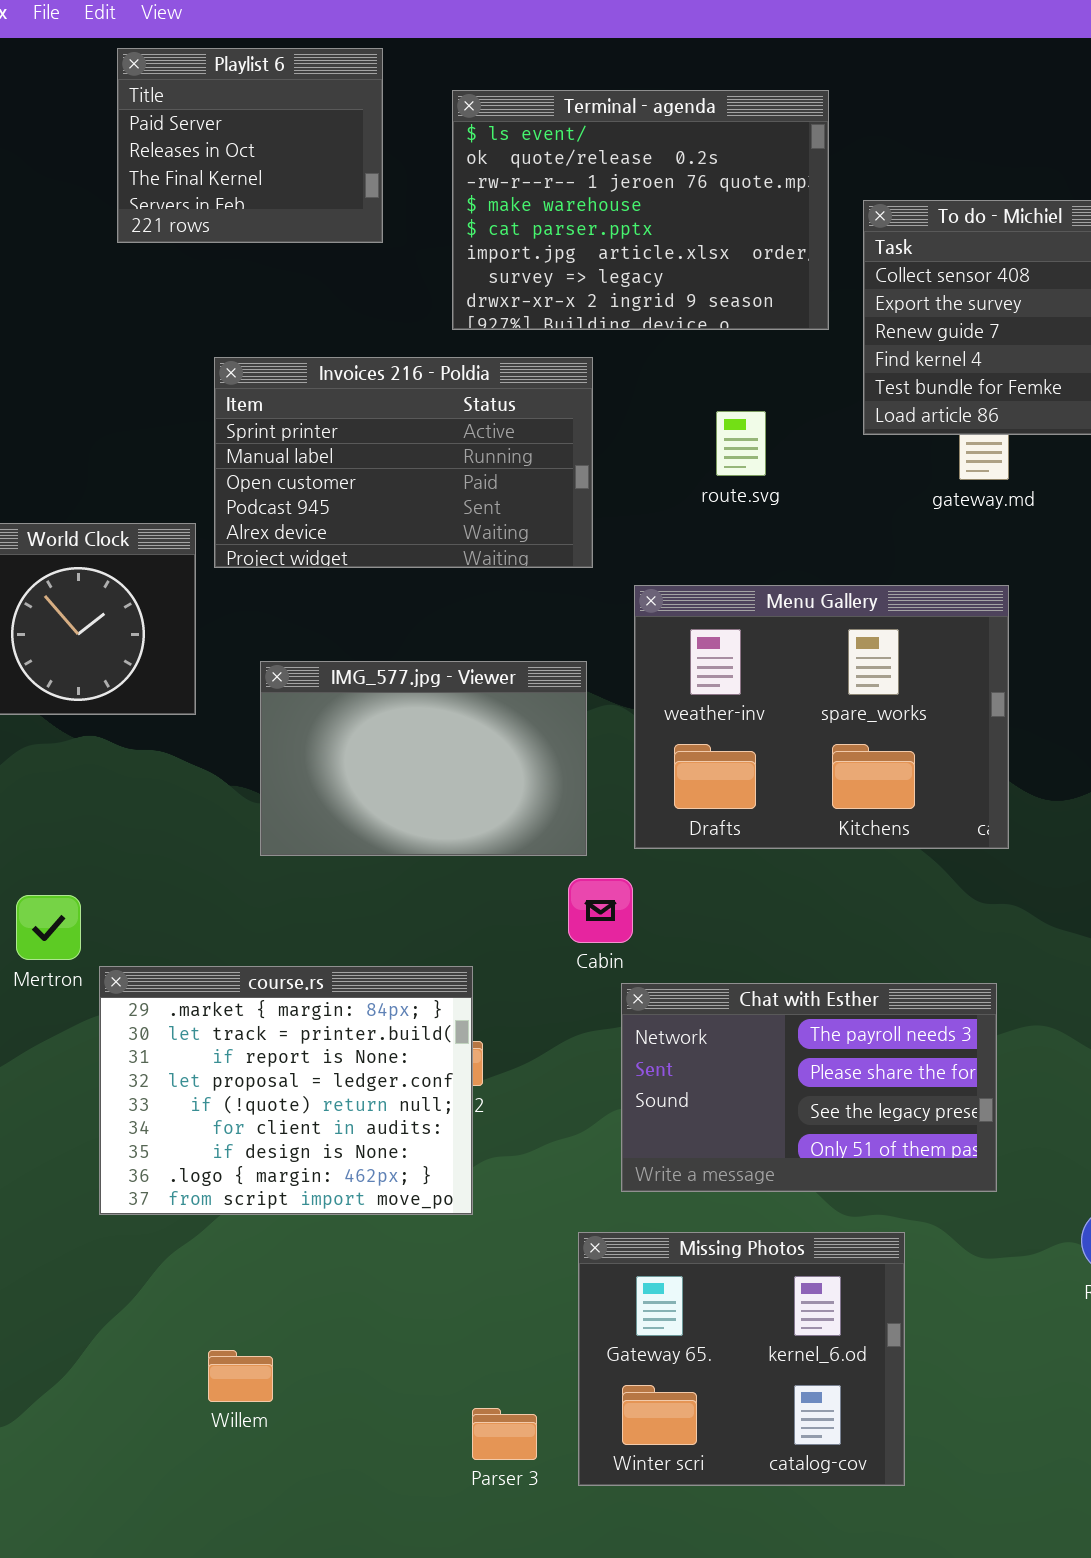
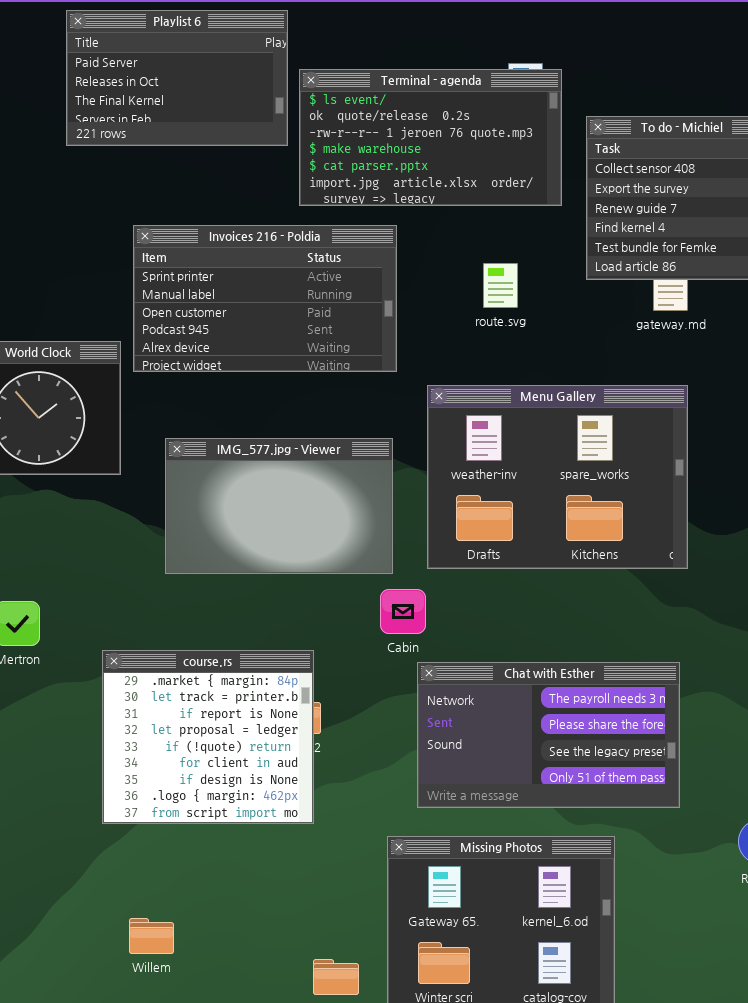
Playlist 6: [117,48,383,243] -> [66,10,288,146], resized
Terminal - agenda: [452,90,829,330] -> [299,69,562,206], resized
course.rs: [99,966,473,1215] -> [102,650,314,824], resized

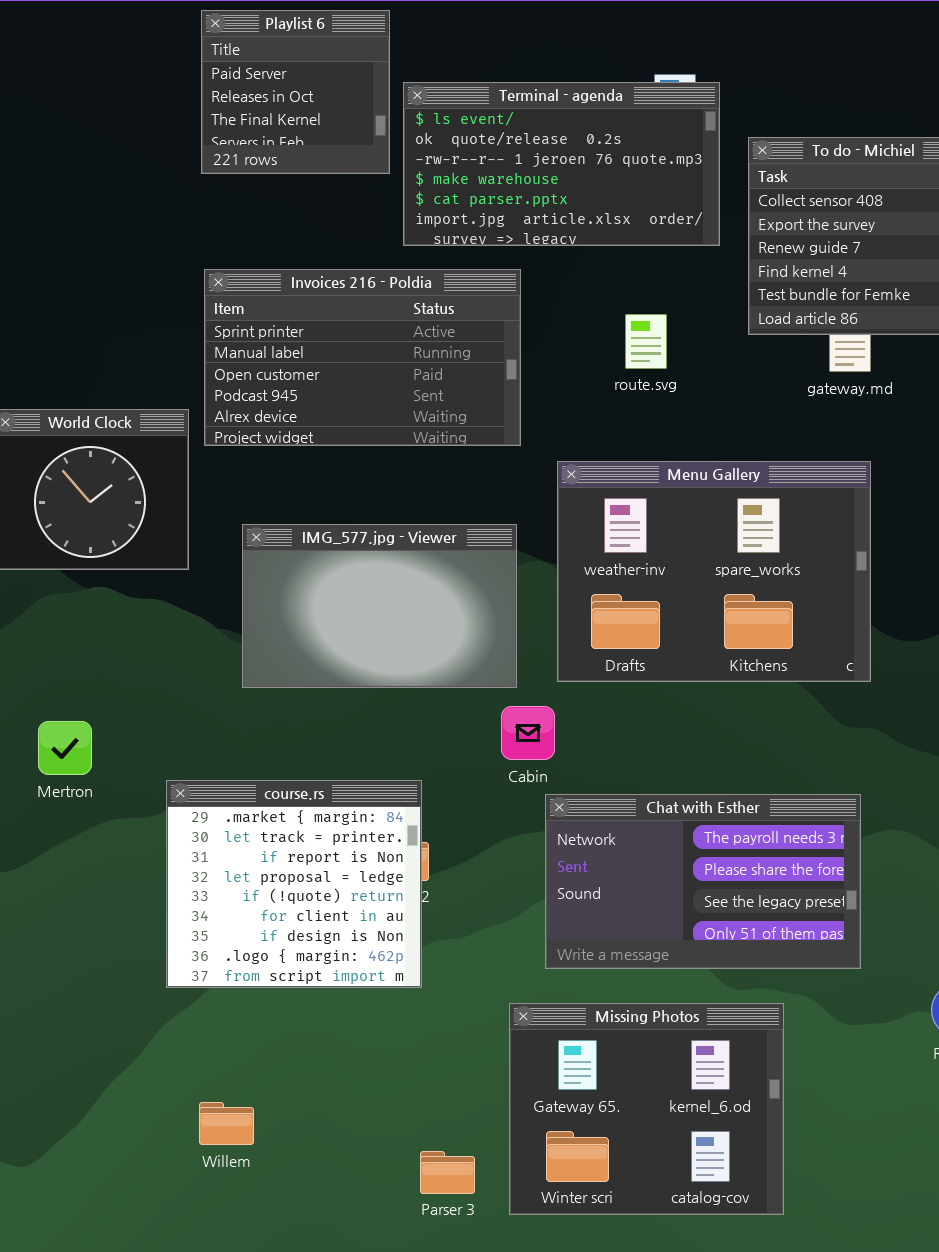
Playlist 6: [66,10,288,146] -> [201,10,390,174], resized

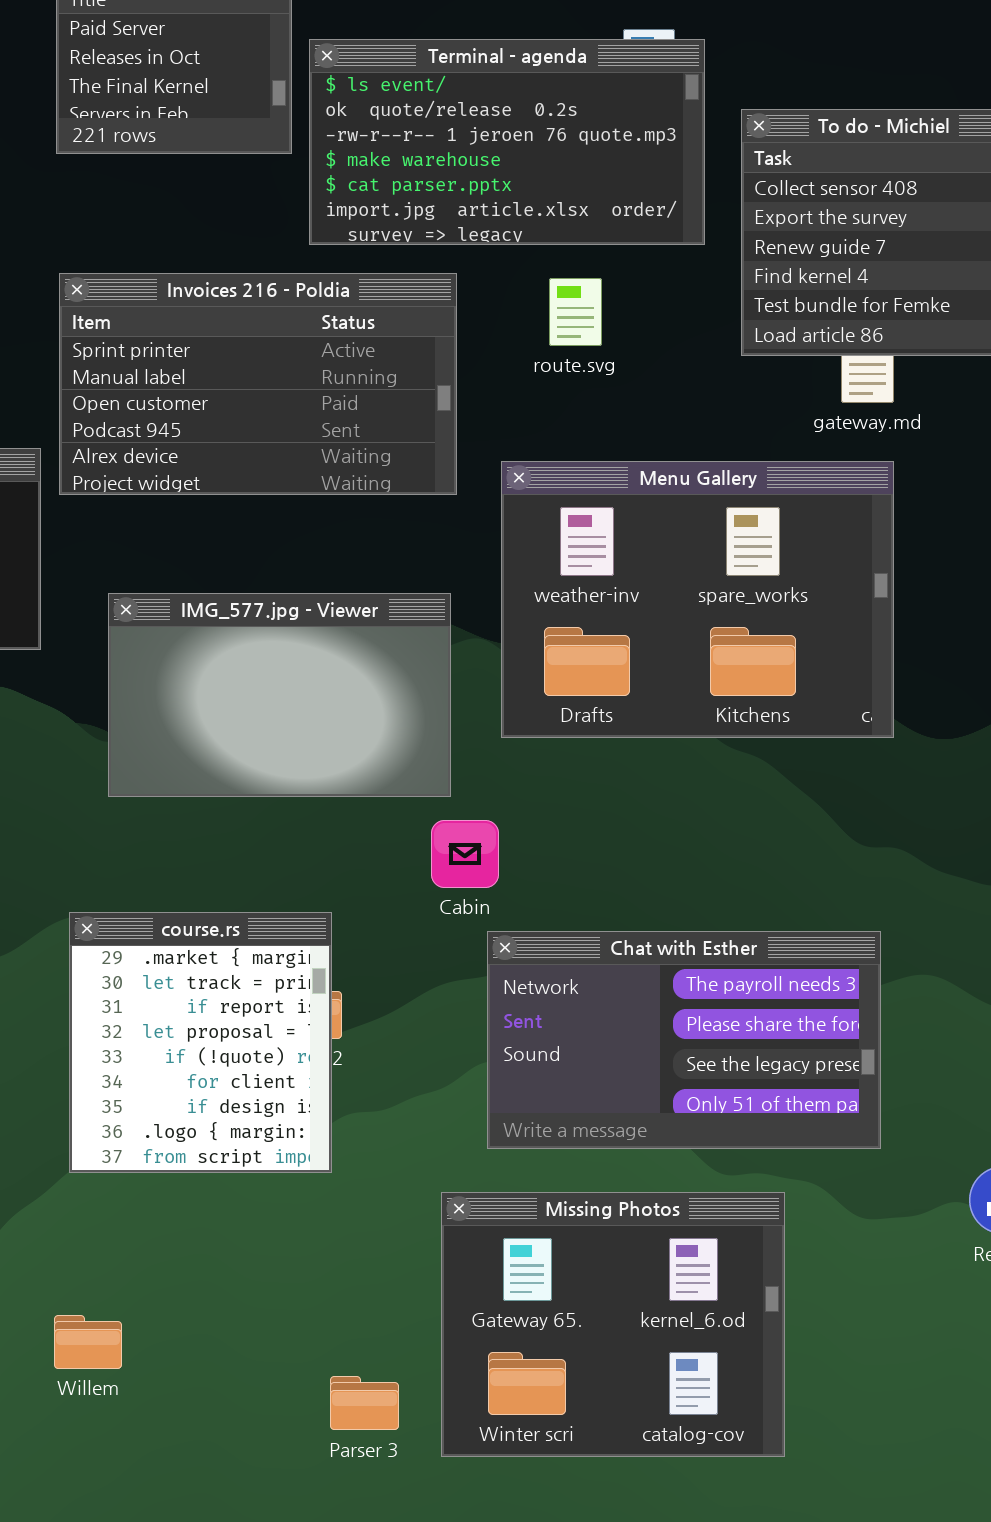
route.svg: [625,314,667,369] -> [549,278,602,346], moved
Menu Gallery: [557,461,871,682] -> [501,461,894,738], moved
course.rs: [166,780,422,988] -> [69,912,332,1173], resized

